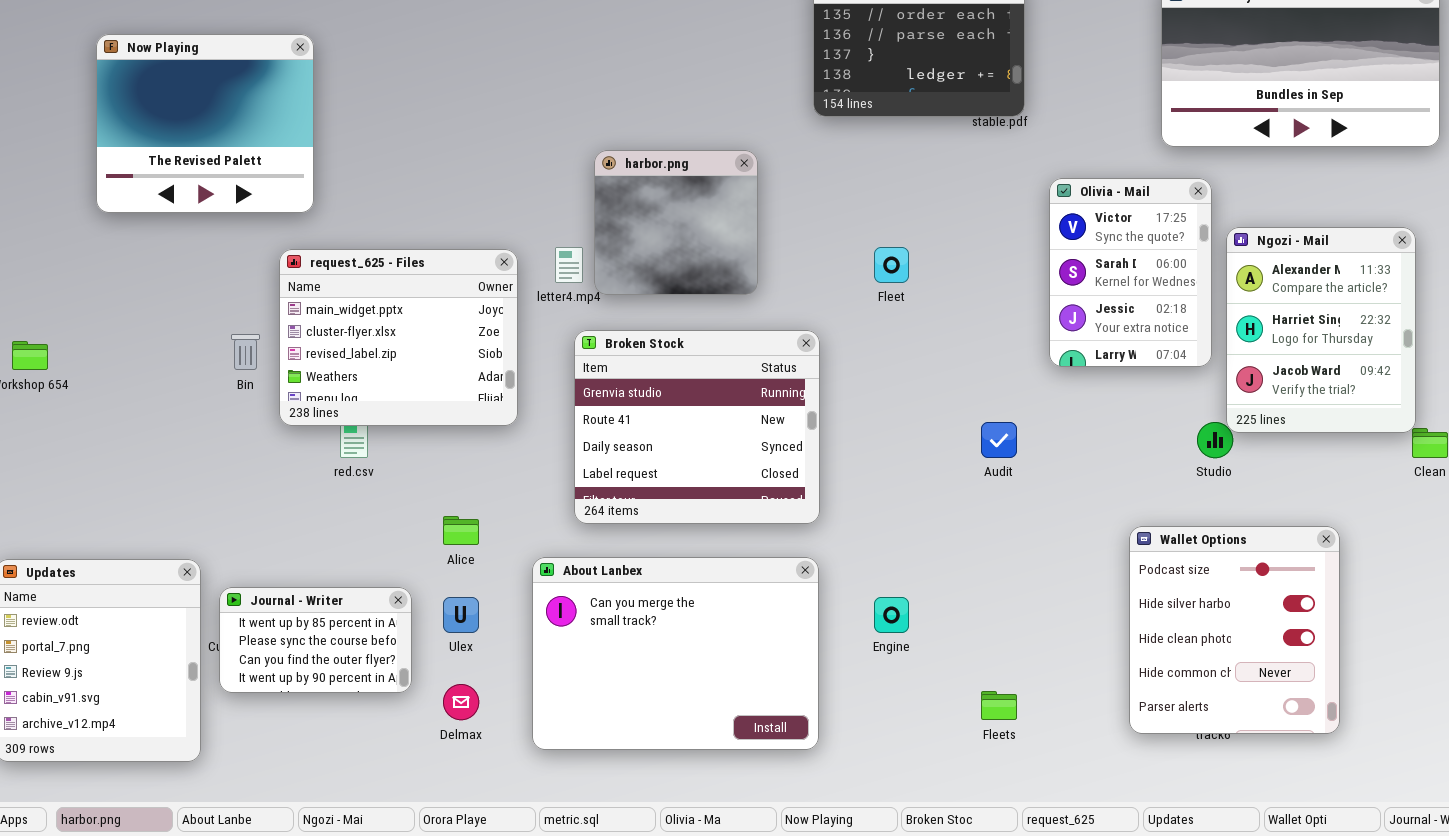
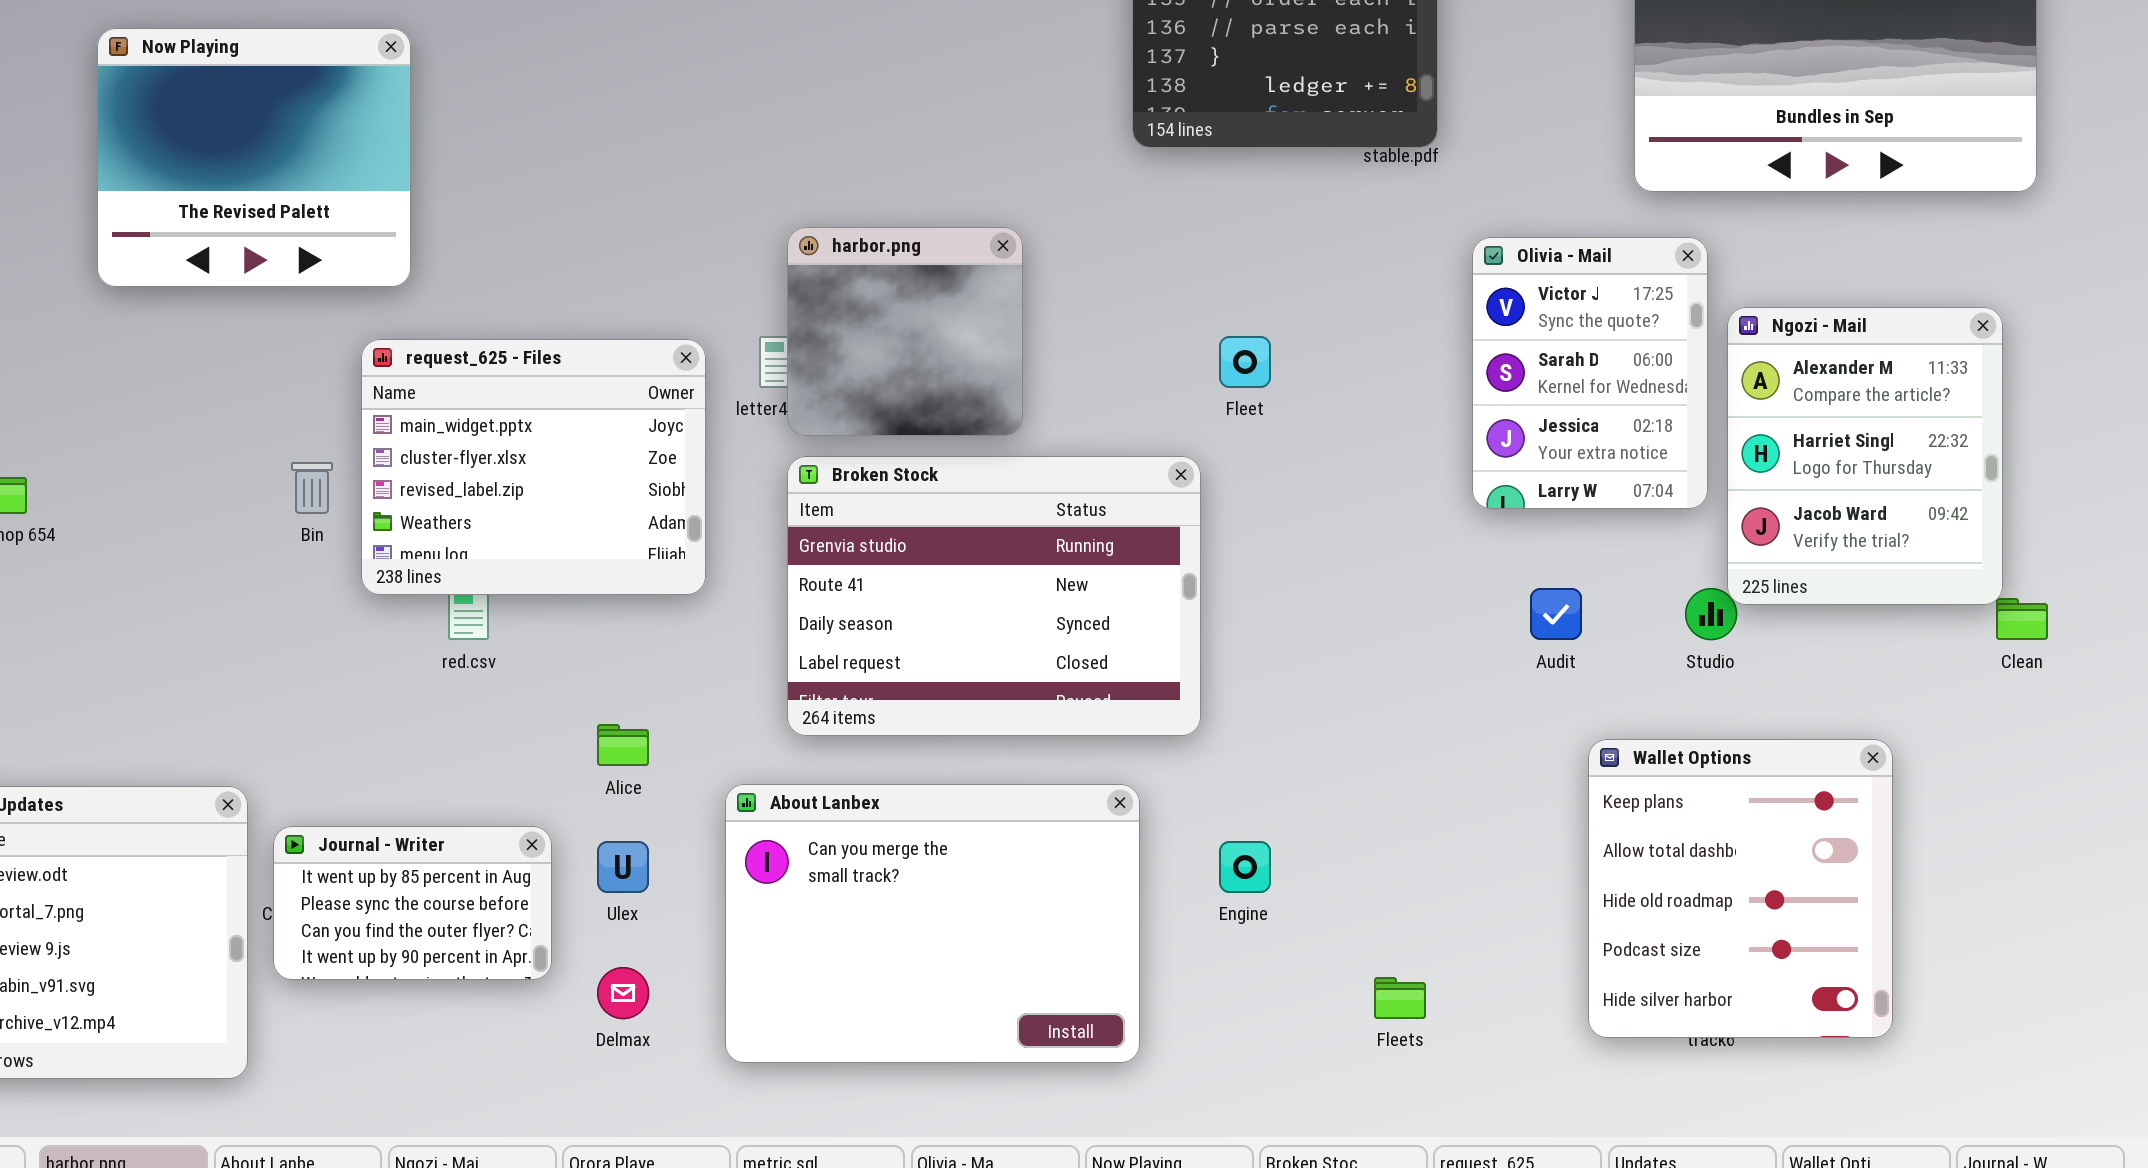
harbor.png: [594,150,758,295] -> [787,227,1023,436], moved
Broken Stock: [574,330,820,524] -> [787,456,1201,736], resized
Audit: [981,422,1017,458] -> [1530,588,1582,640], moved
Wallet Options: [1129,526,1340,734] -> [1588,739,1893,1038], scrolled up 3 rows

